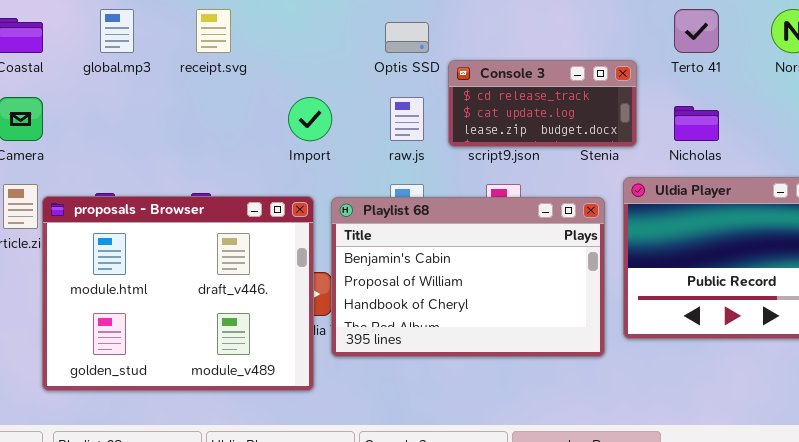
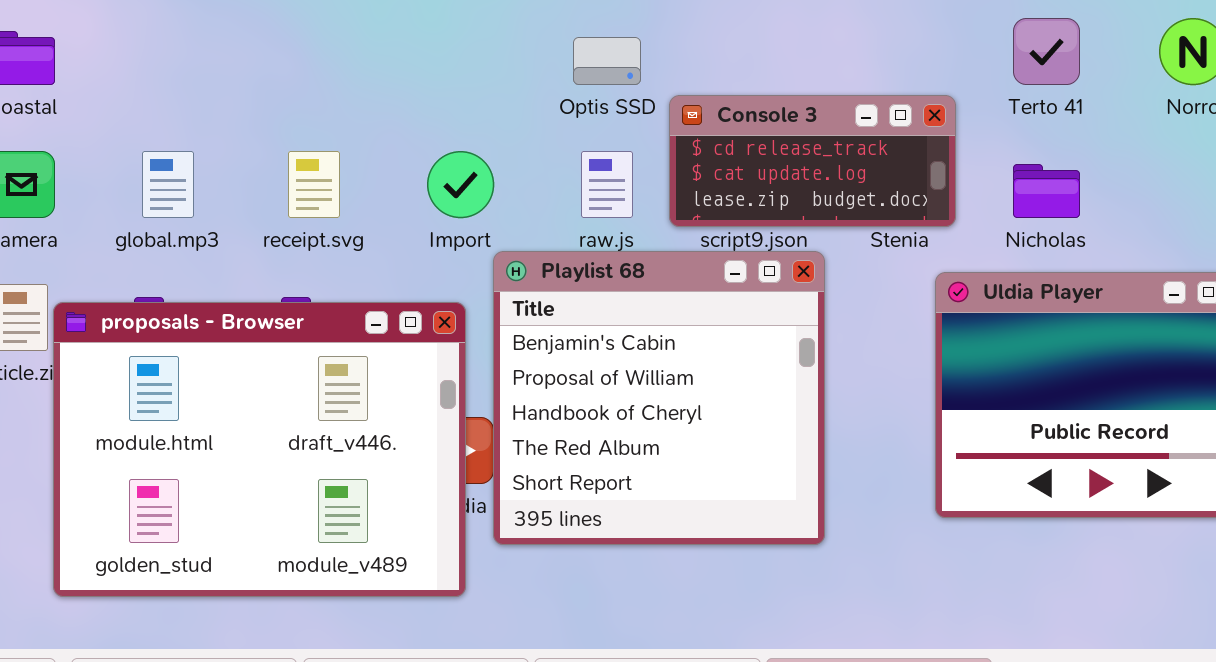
global.mp3: [100,9,134,53] -> [142,151,194,218], moved
receipt.svg: [196,9,231,53] -> [288,151,340,218], moved
Playlist 68: [331,197,605,357] -> [493,251,825,545], resized

